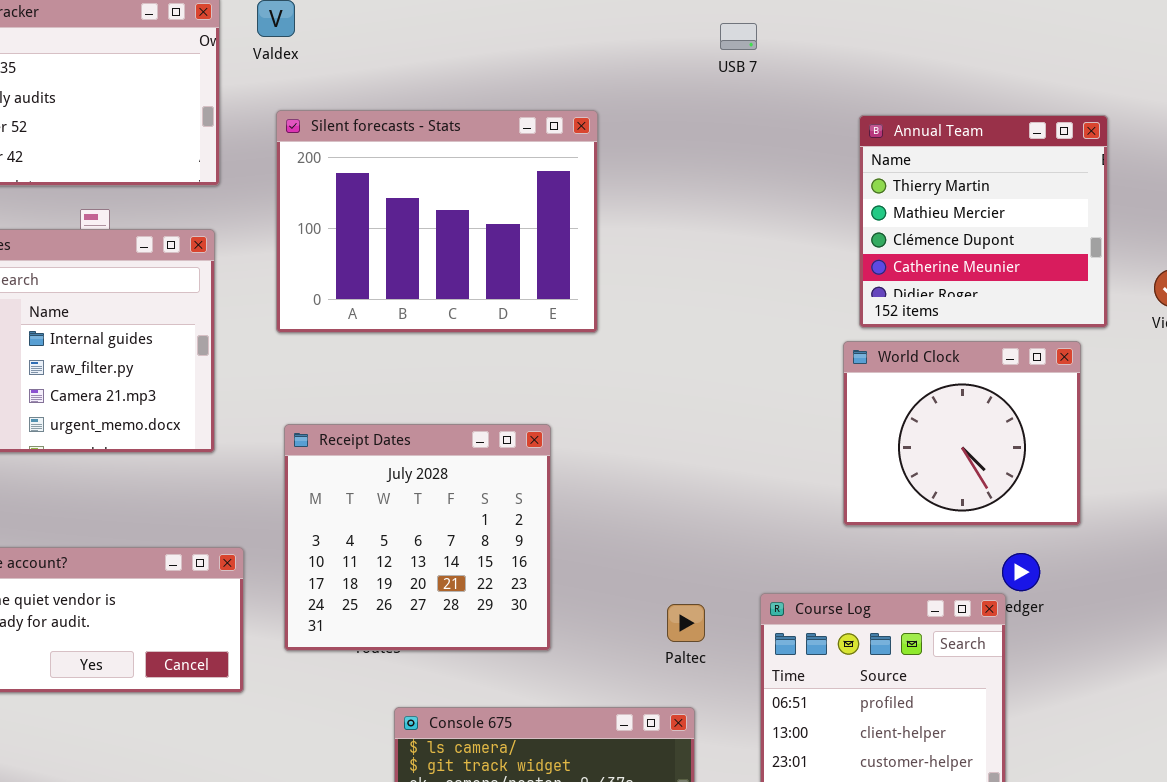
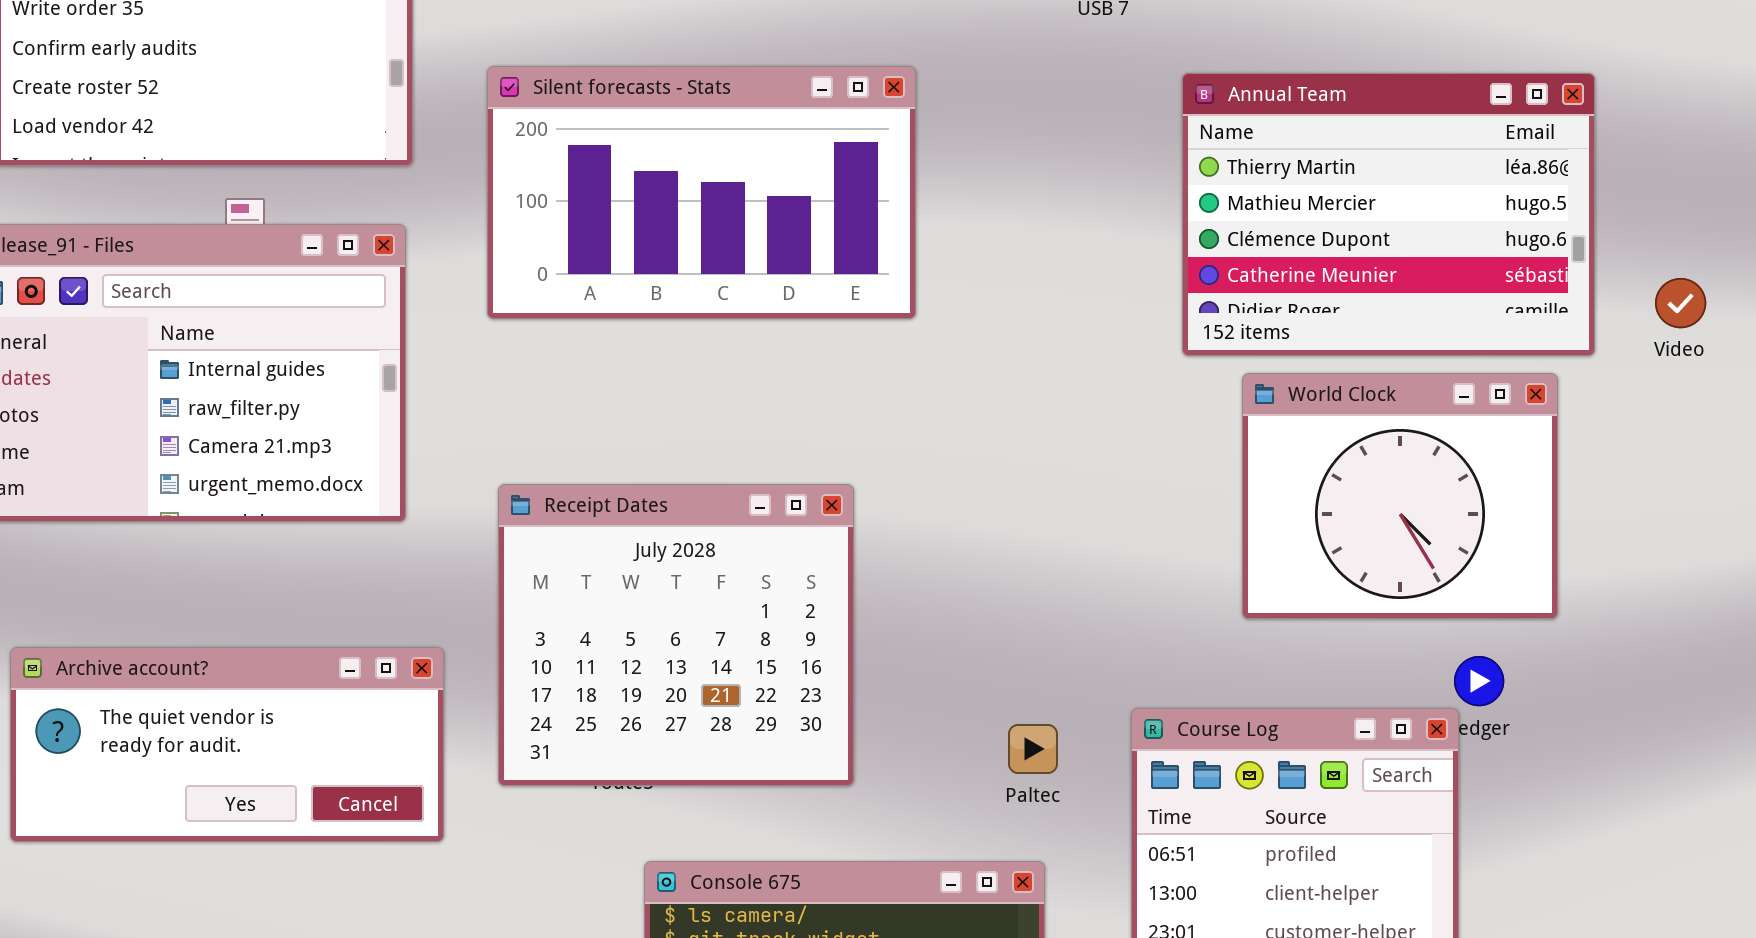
Silent forecasts - Stats: [276,110,598,333] -> [487,66,916,319], resized
Annual Team: [859,115,1108,328] -> [1182,73,1595,356], resized

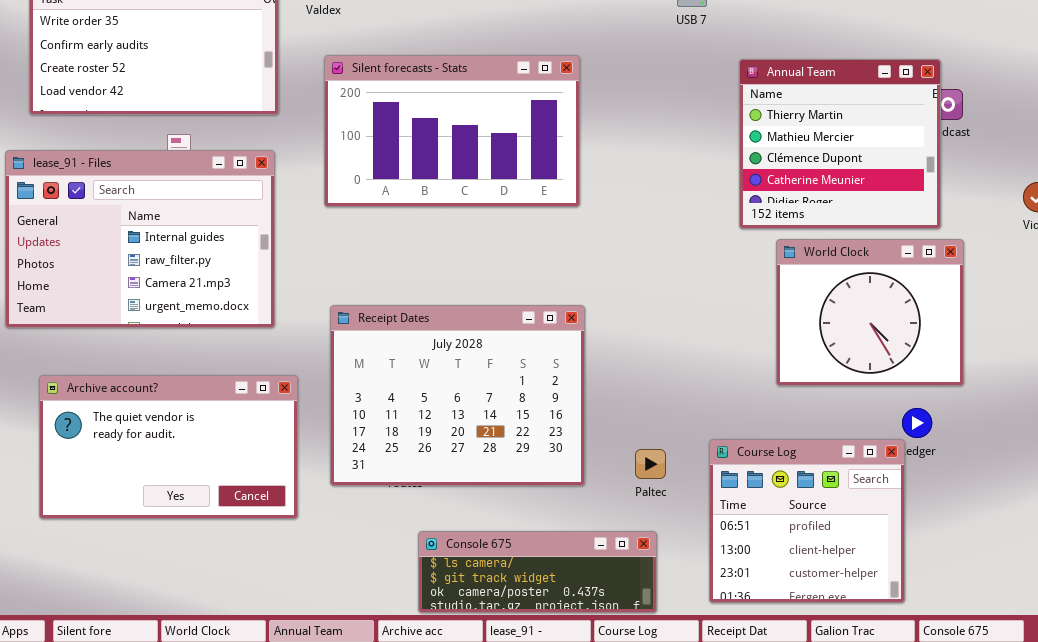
Annual Team: [1182,73,1595,356] -> [739,59,941,229], resized
Receipt Dates: [498,484,854,786] -> [330,305,585,486], resized
Archive account?: [10,647,444,842] -> [39,375,298,519], resized

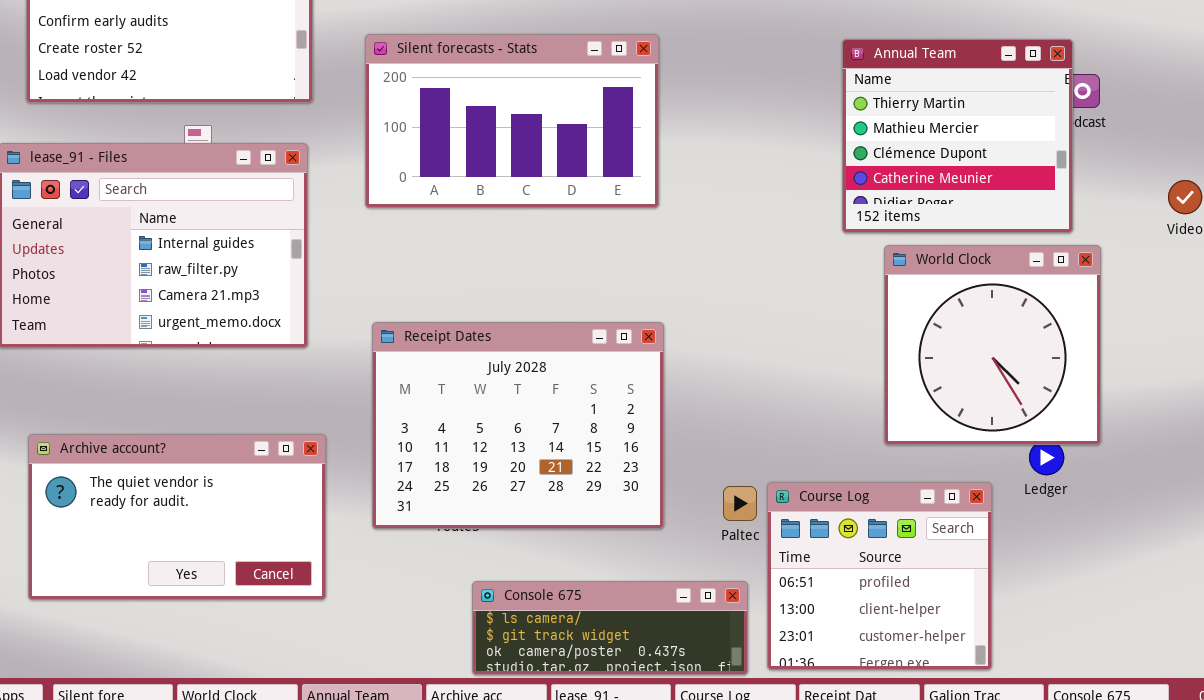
World Clock: [776,239,964,386] -> [884,245,1101,445], resized
Archive account?: [39,375,298,519] -> [28,434,326,600], moved
Course Log: [709,439,905,603] -> [767,482,992,670], moved

